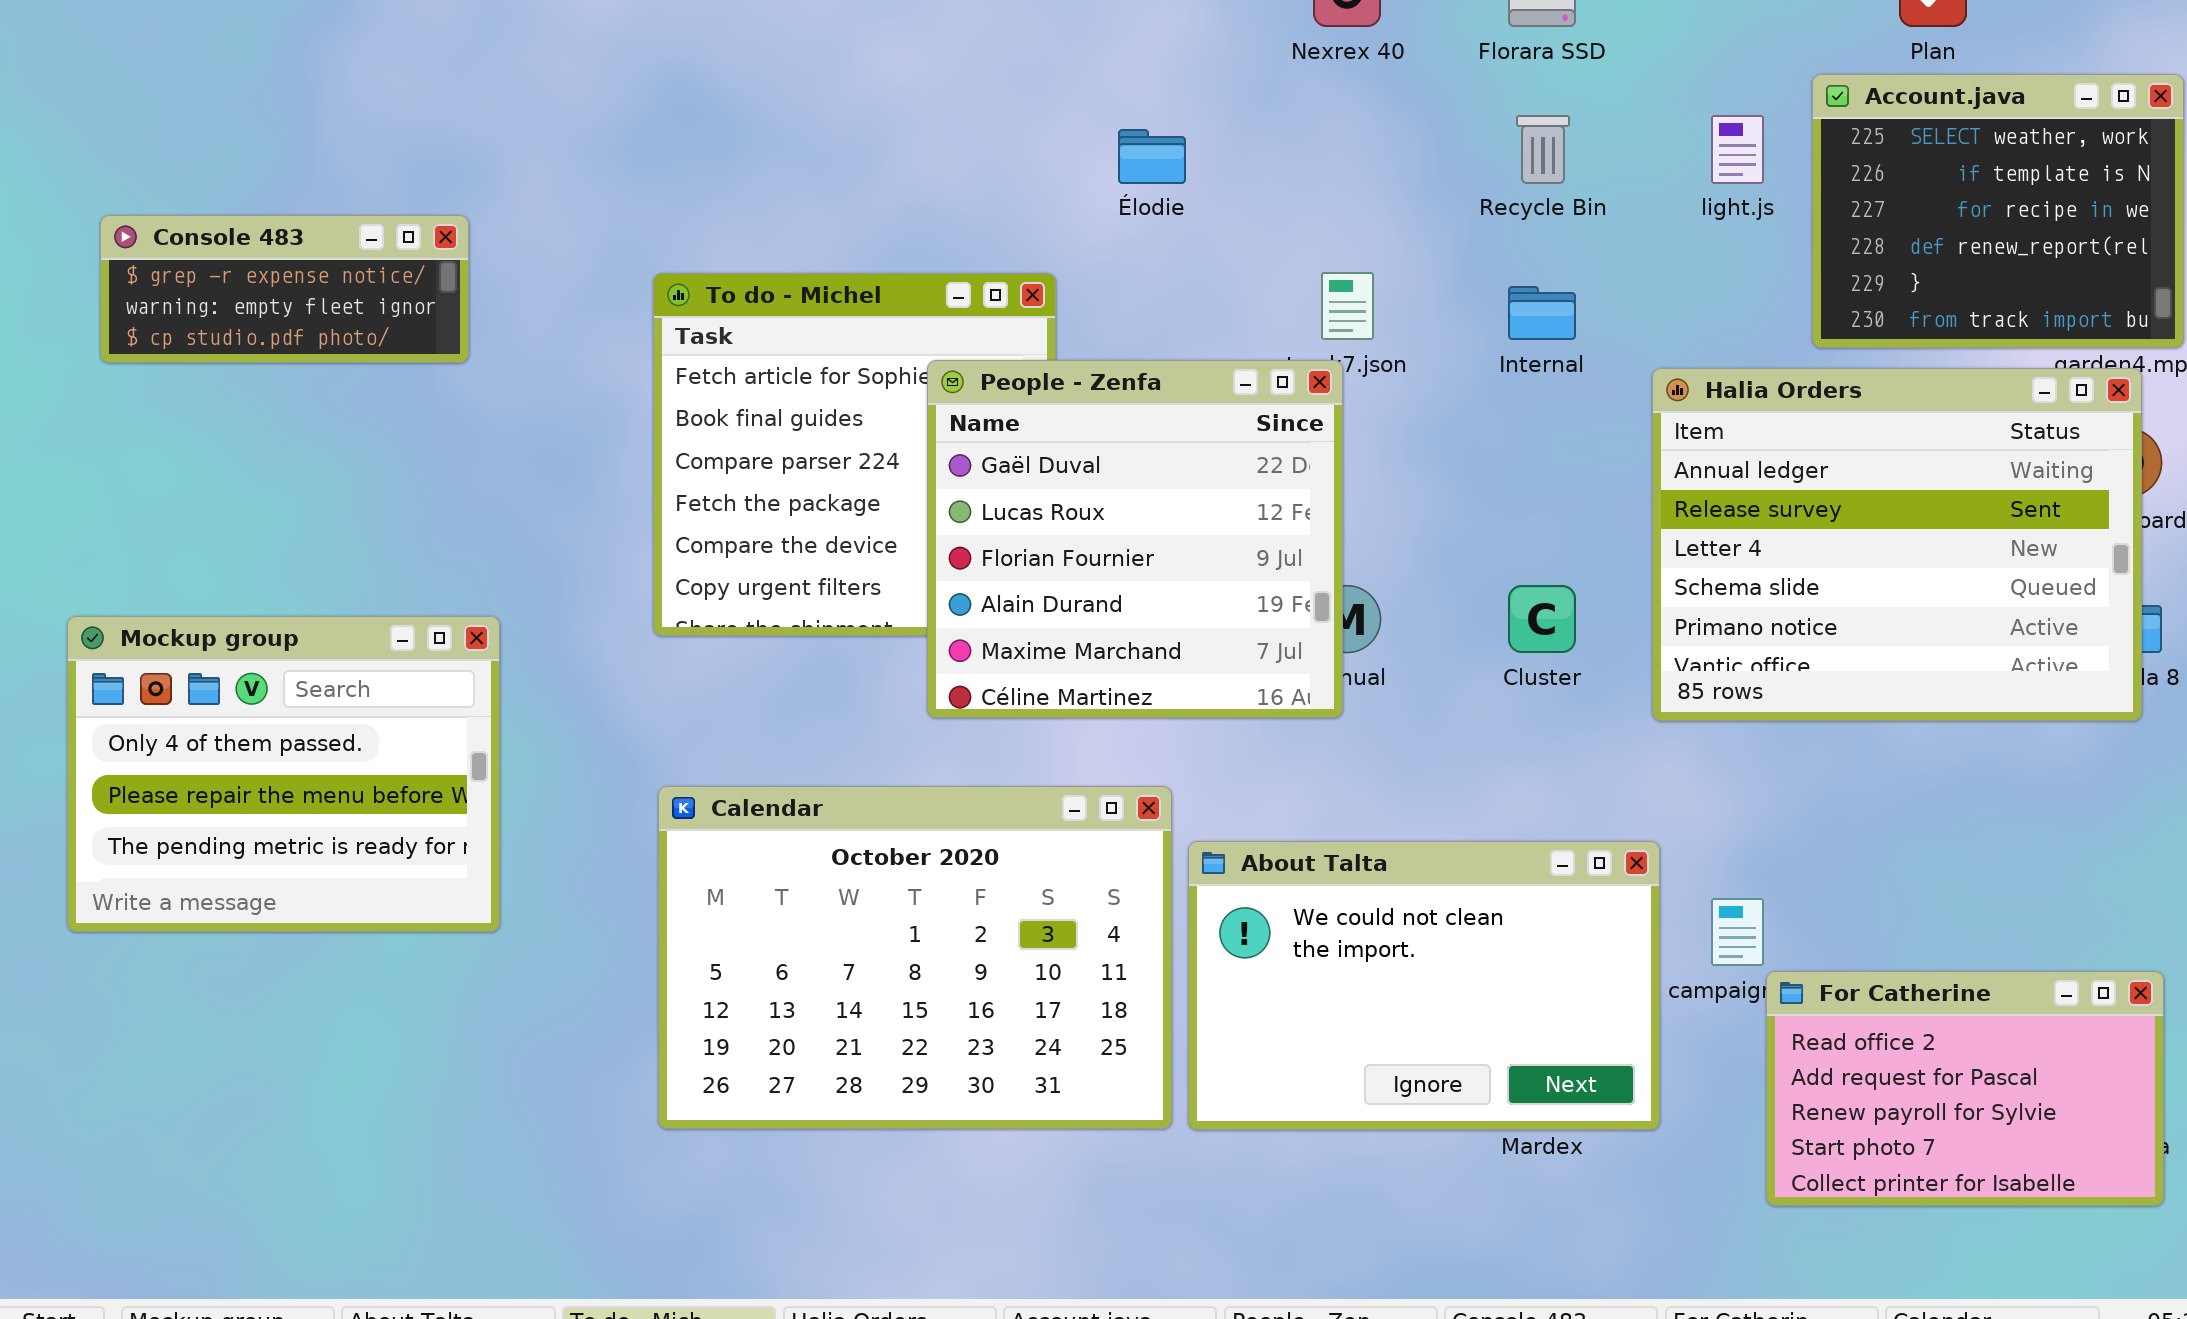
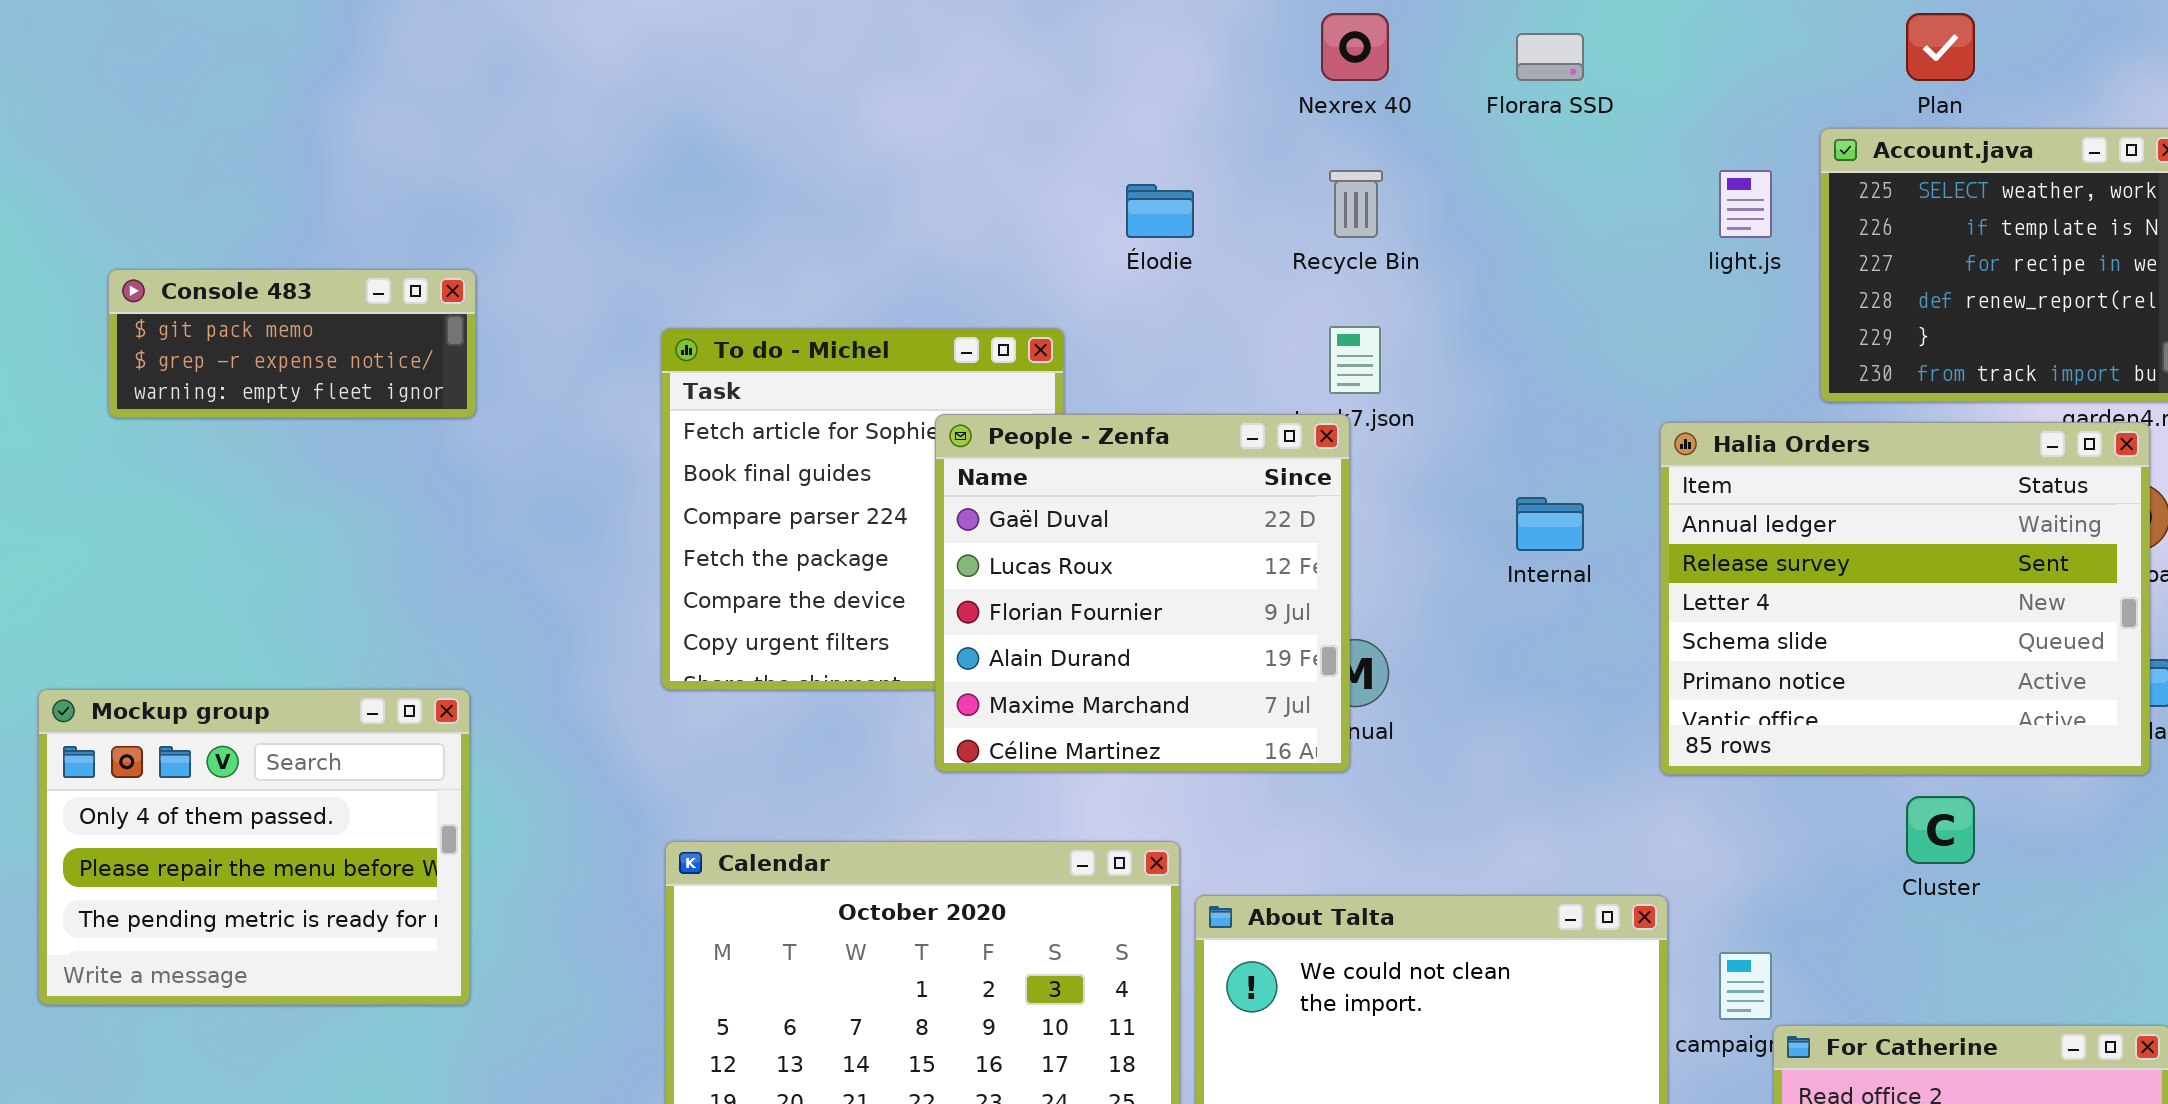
Recycle Bin: [1516,115,1570,184] -> [1329,170,1383,238], moved
Console 483: [100,215,469,363] -> [108,269,476,418], scrolled up 1 row
Internal: [1508,286,1576,340] -> [1516,497,1584,551], moved
Cluster: [1508,585,1576,653] -> [1906,796,1975,864], moved
Mockup group: [67,616,500,932] -> [38,689,470,1005], moved

